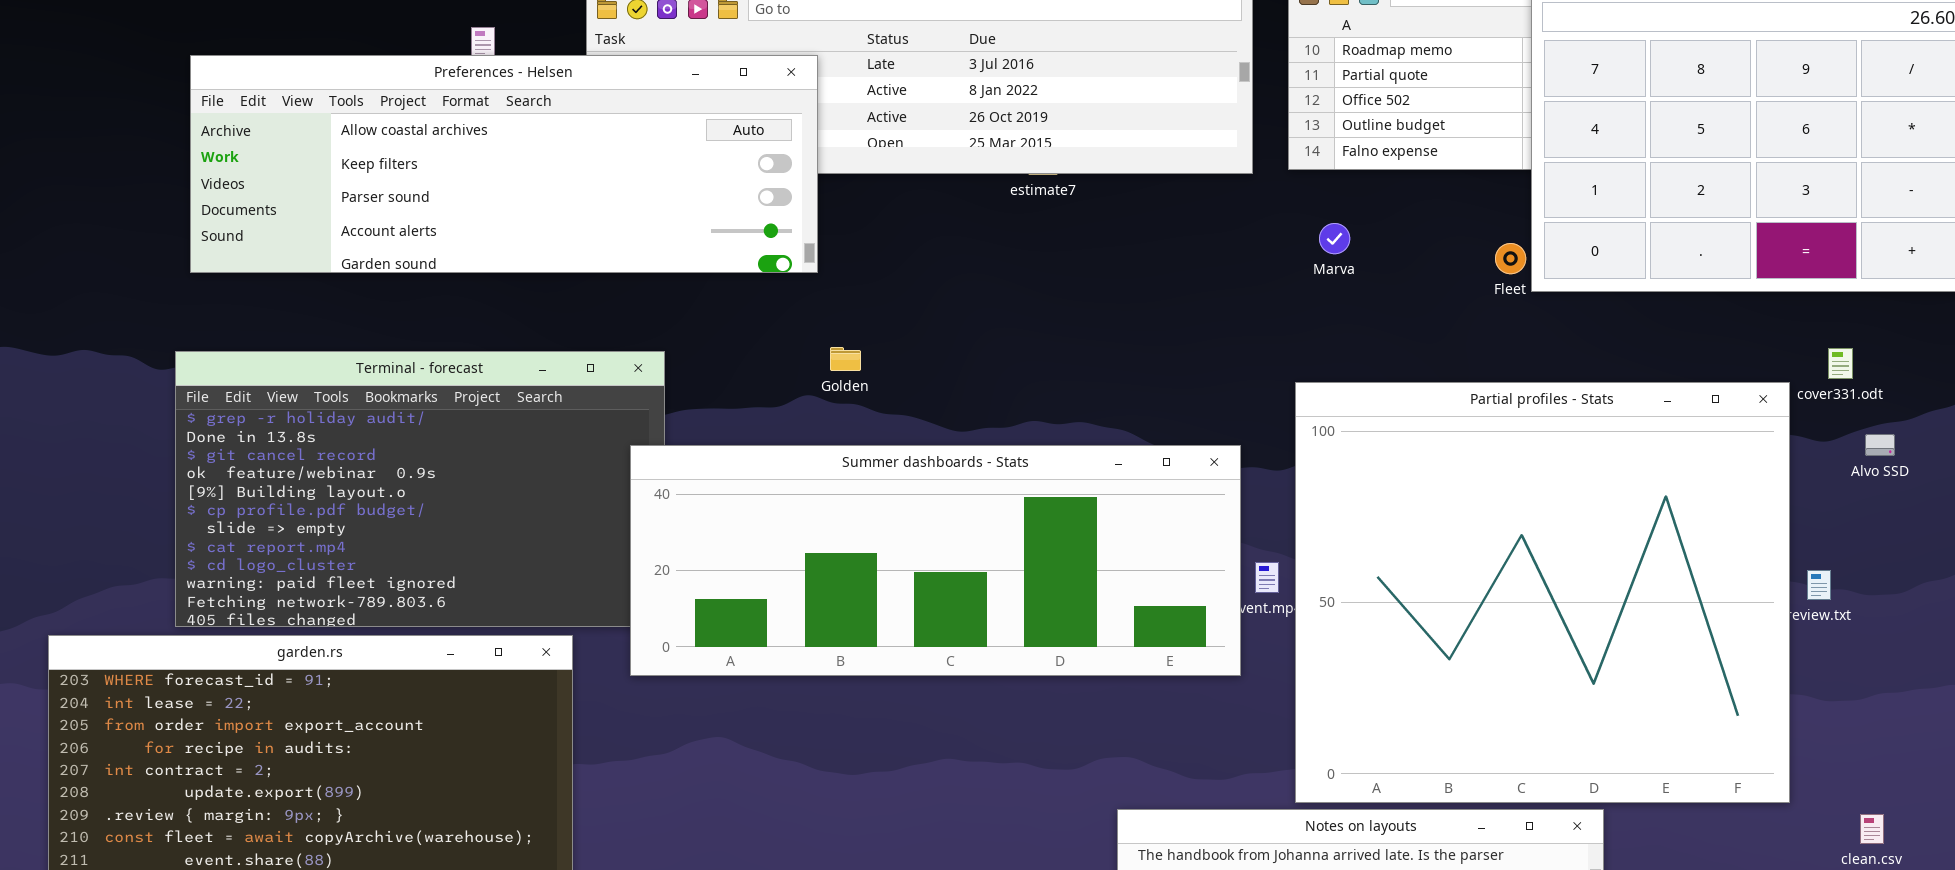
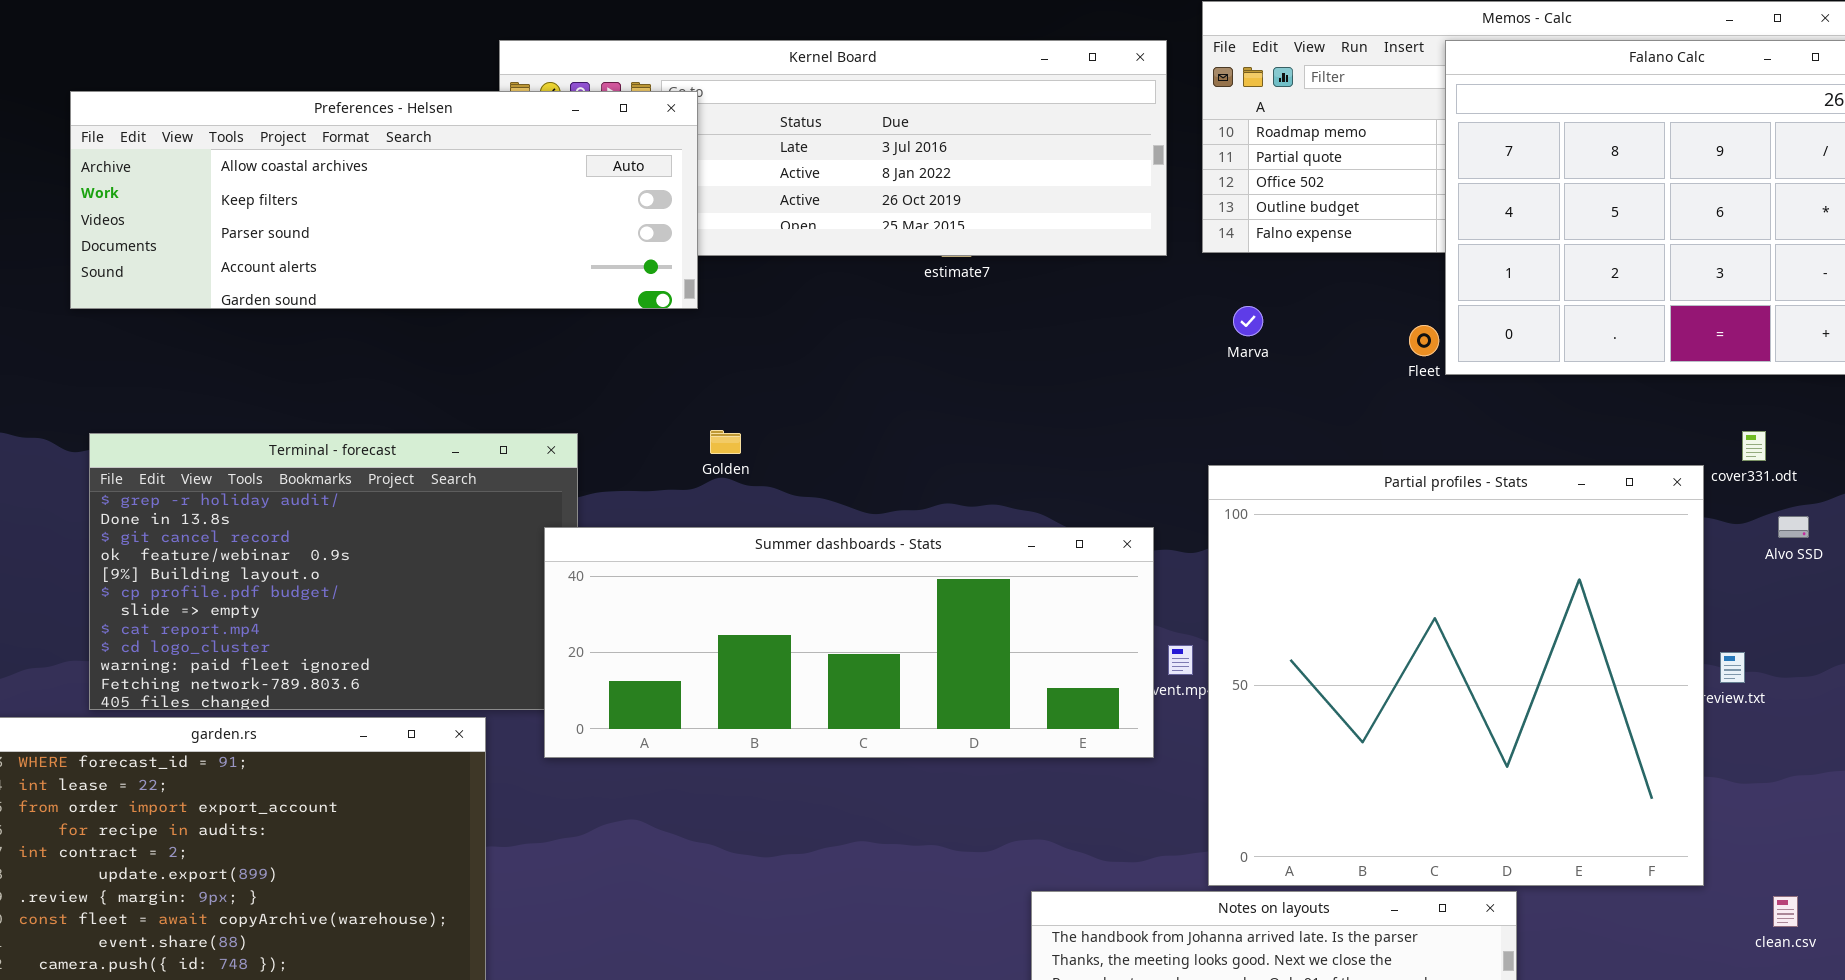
Preferences - Helsen: [190,55,818,273] -> [70,91,698,309], moved
Golden: [830,347,861,371] -> [710,430,741,454], moved

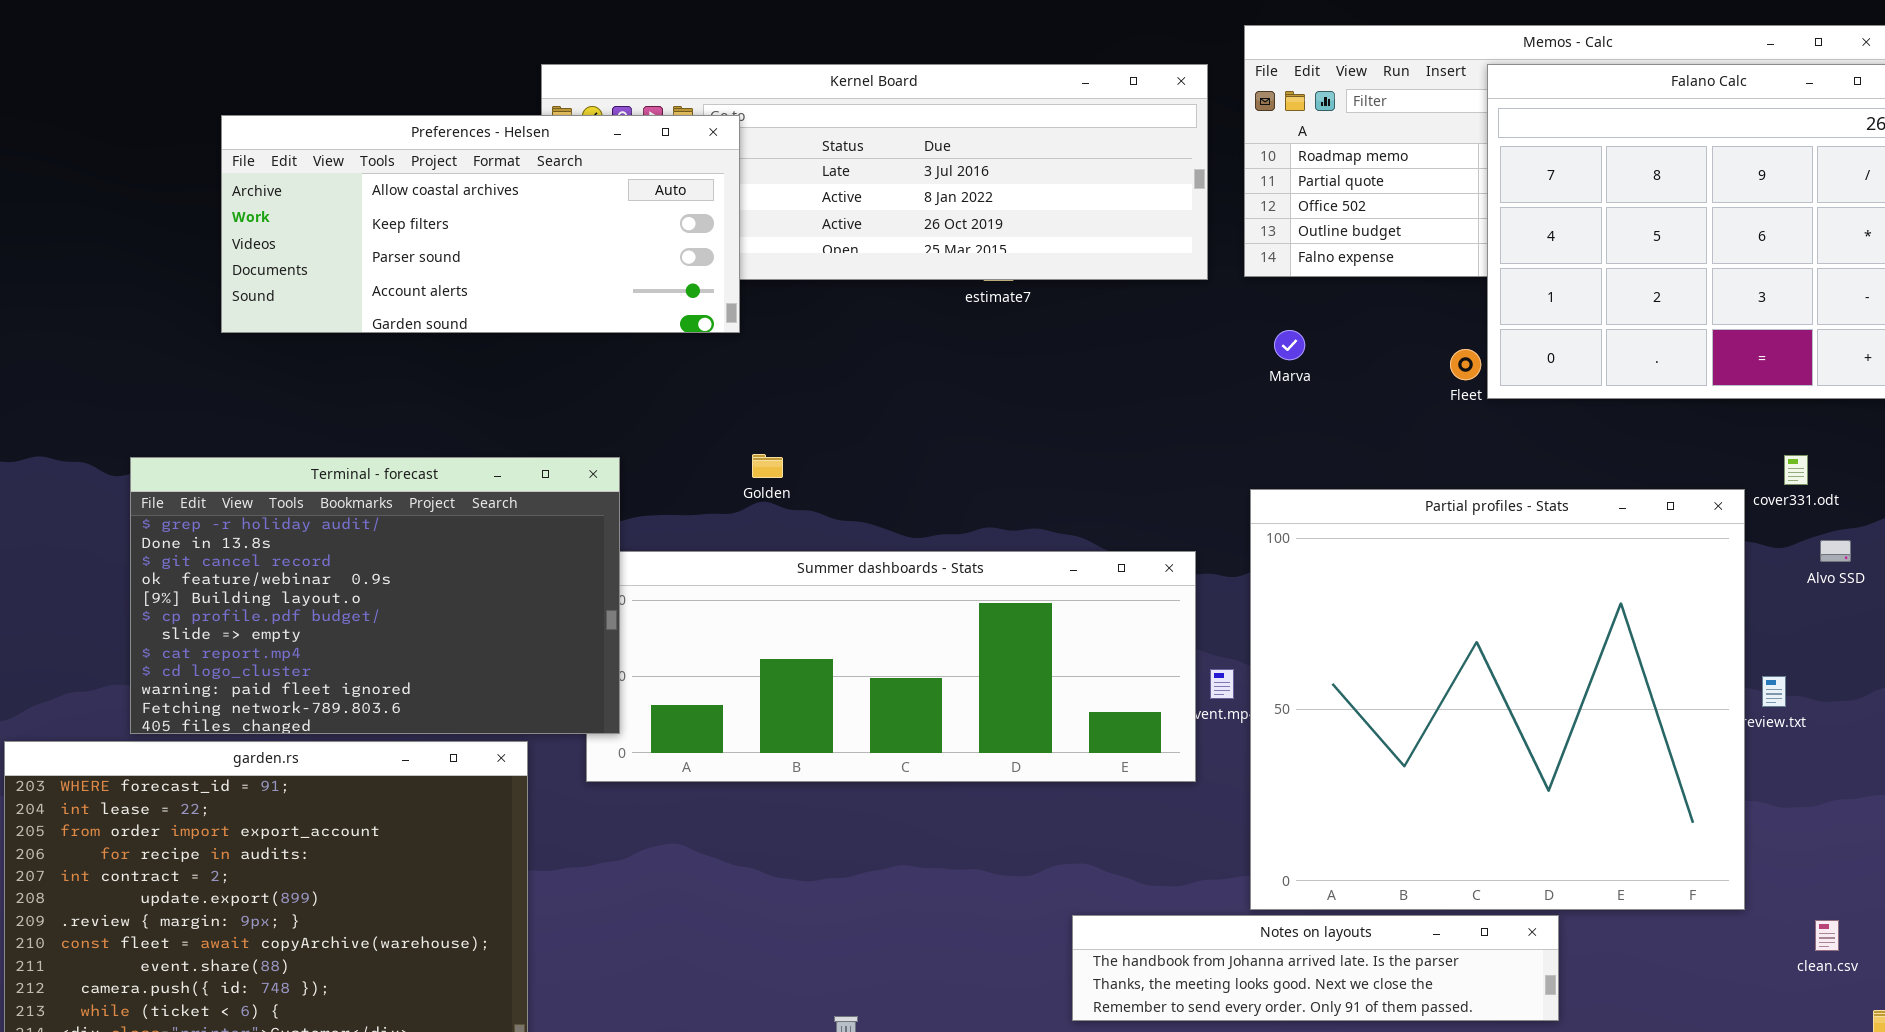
Preferences - Helsen: [70,91,698,309] -> [221,115,740,333], resized
Terminal - forecast: [89,433,578,710] -> [130,457,620,734], raised

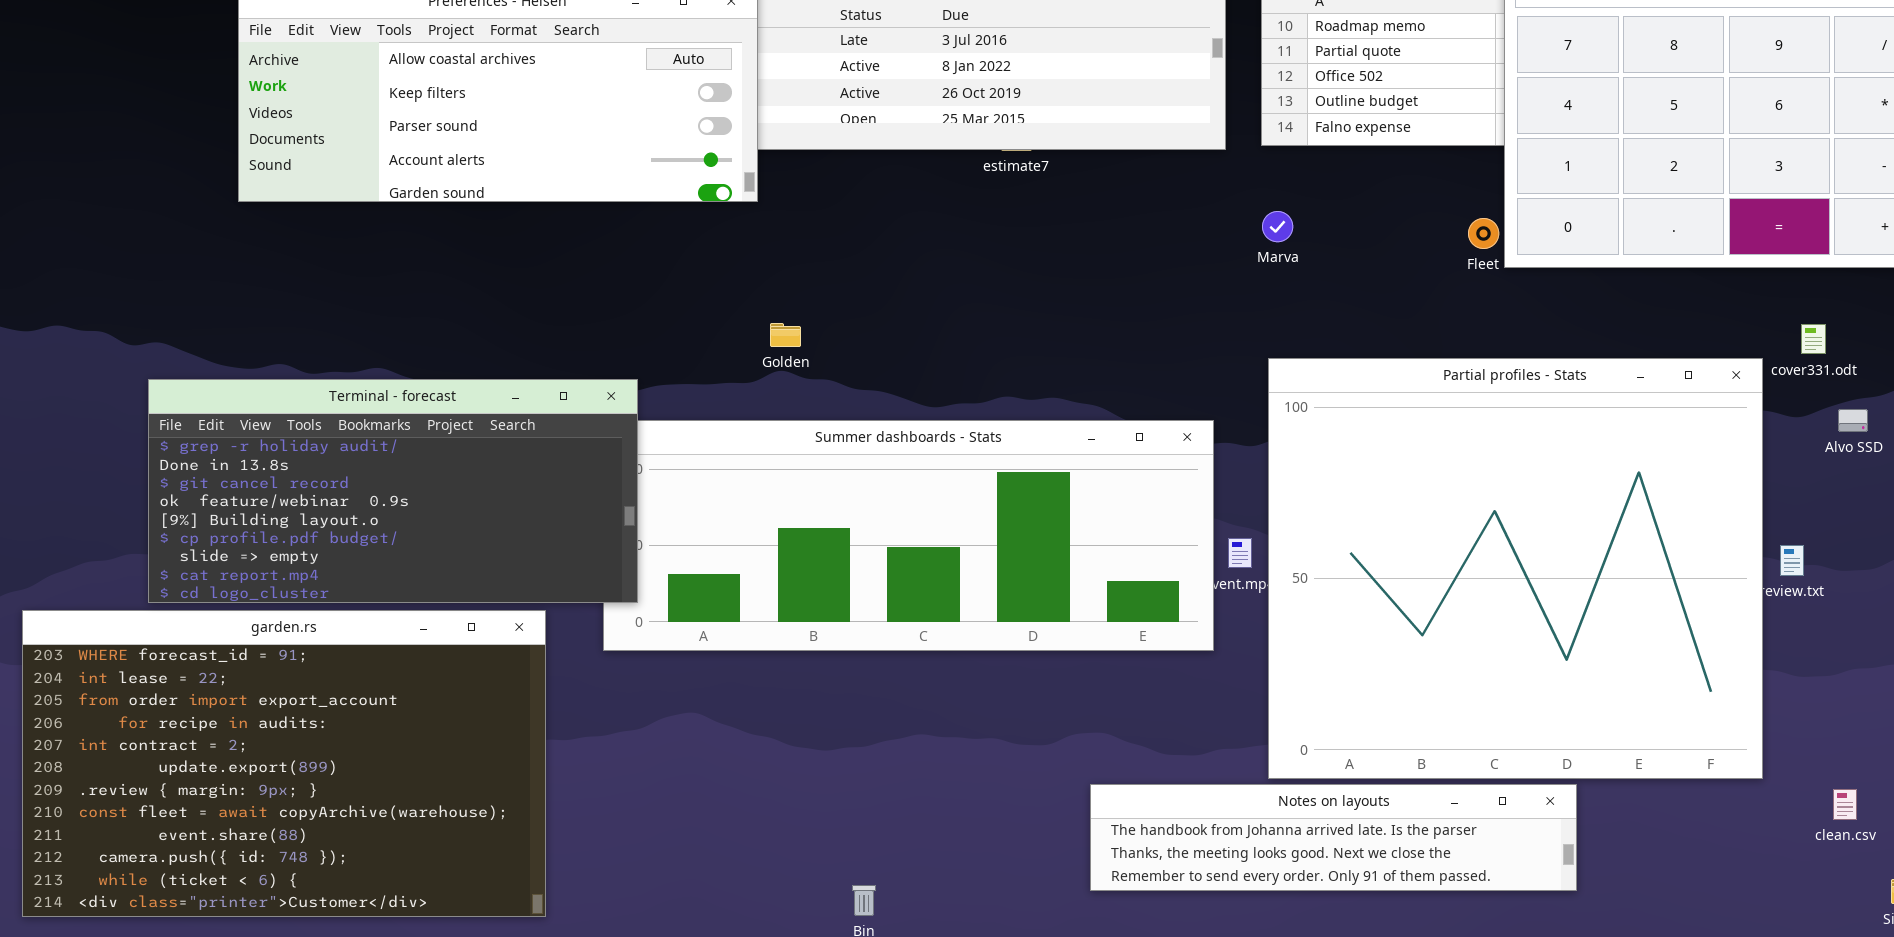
Marva: [1274,330,1305,360] -> [1262,211,1293,242], moved
Terminal - forecast: [130,457,620,734] -> [148,379,638,603], resized

